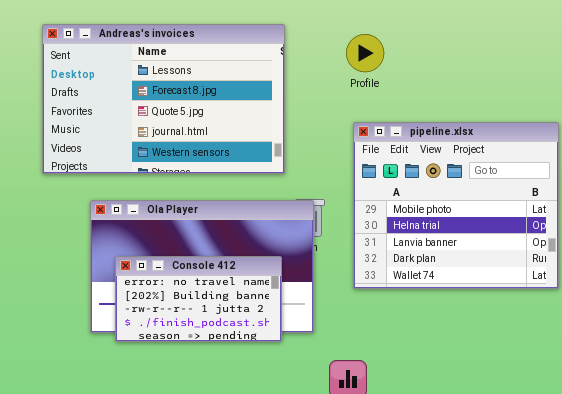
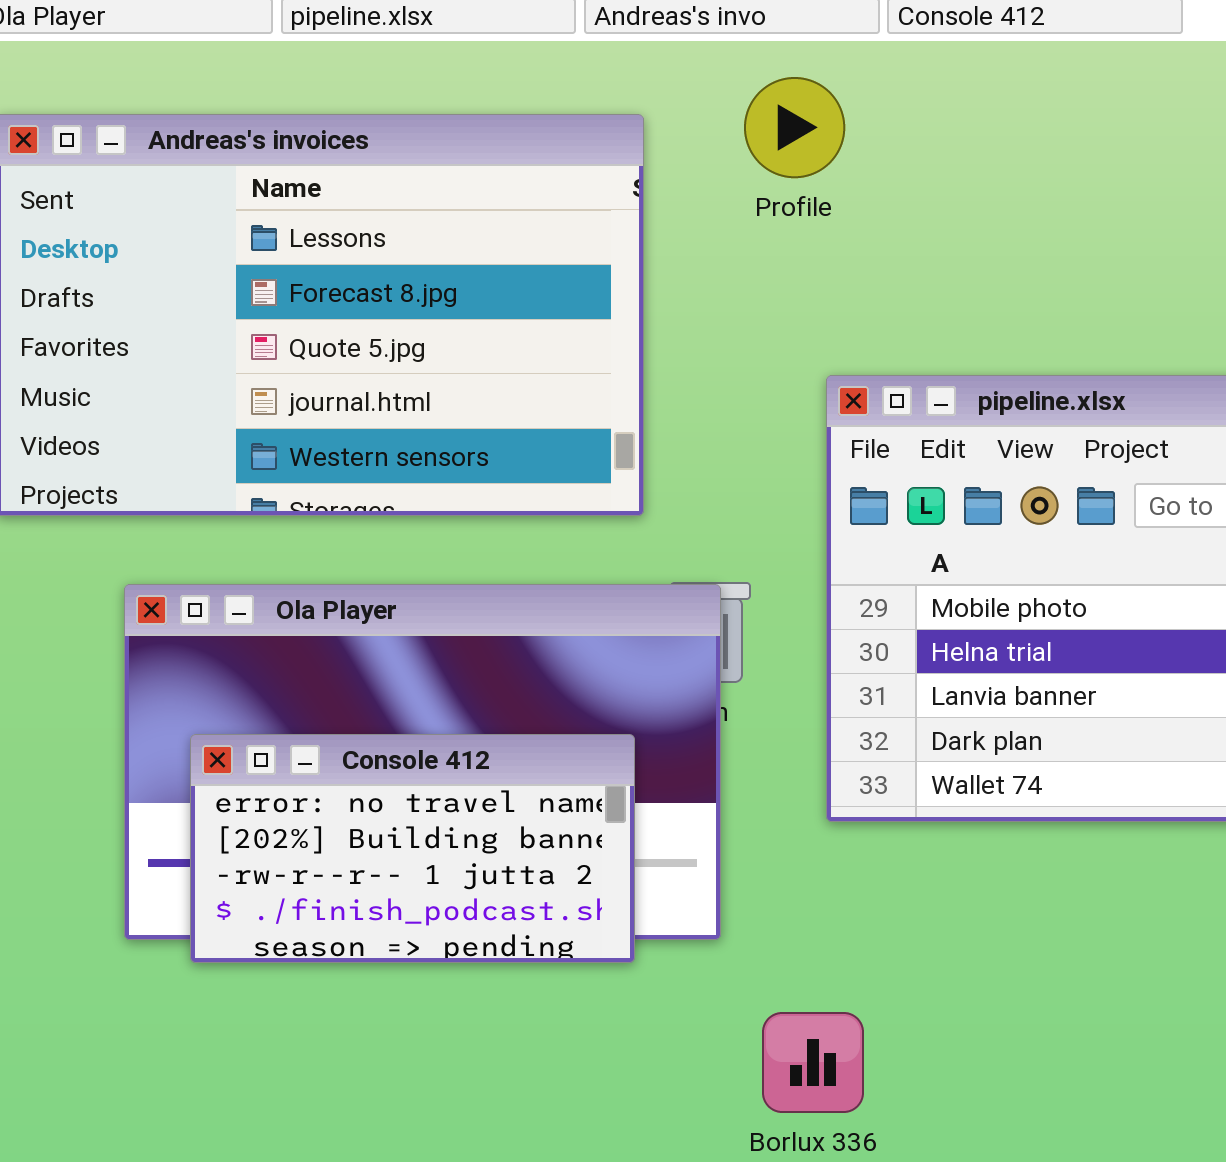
Profile: [346,34,384,72] -> [744,77,845,178], moved

